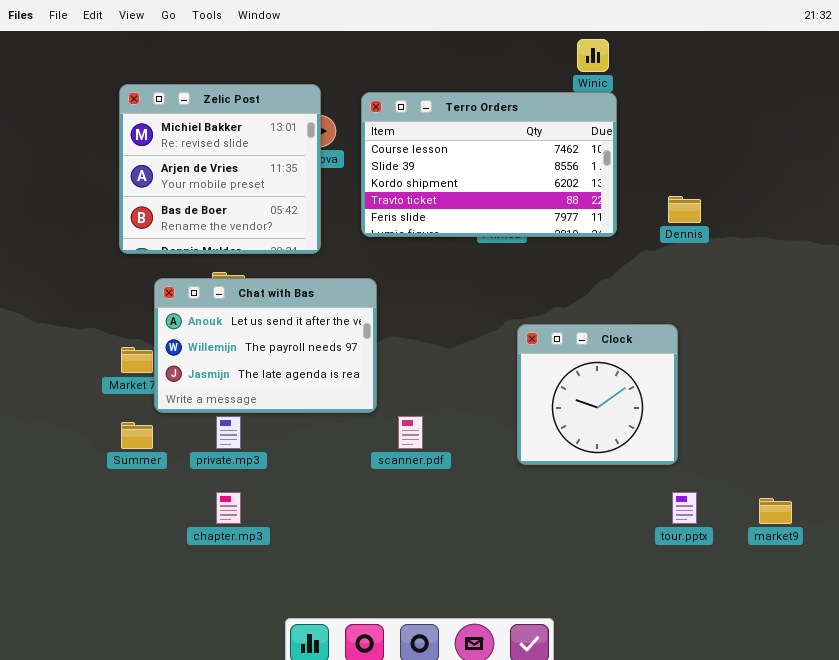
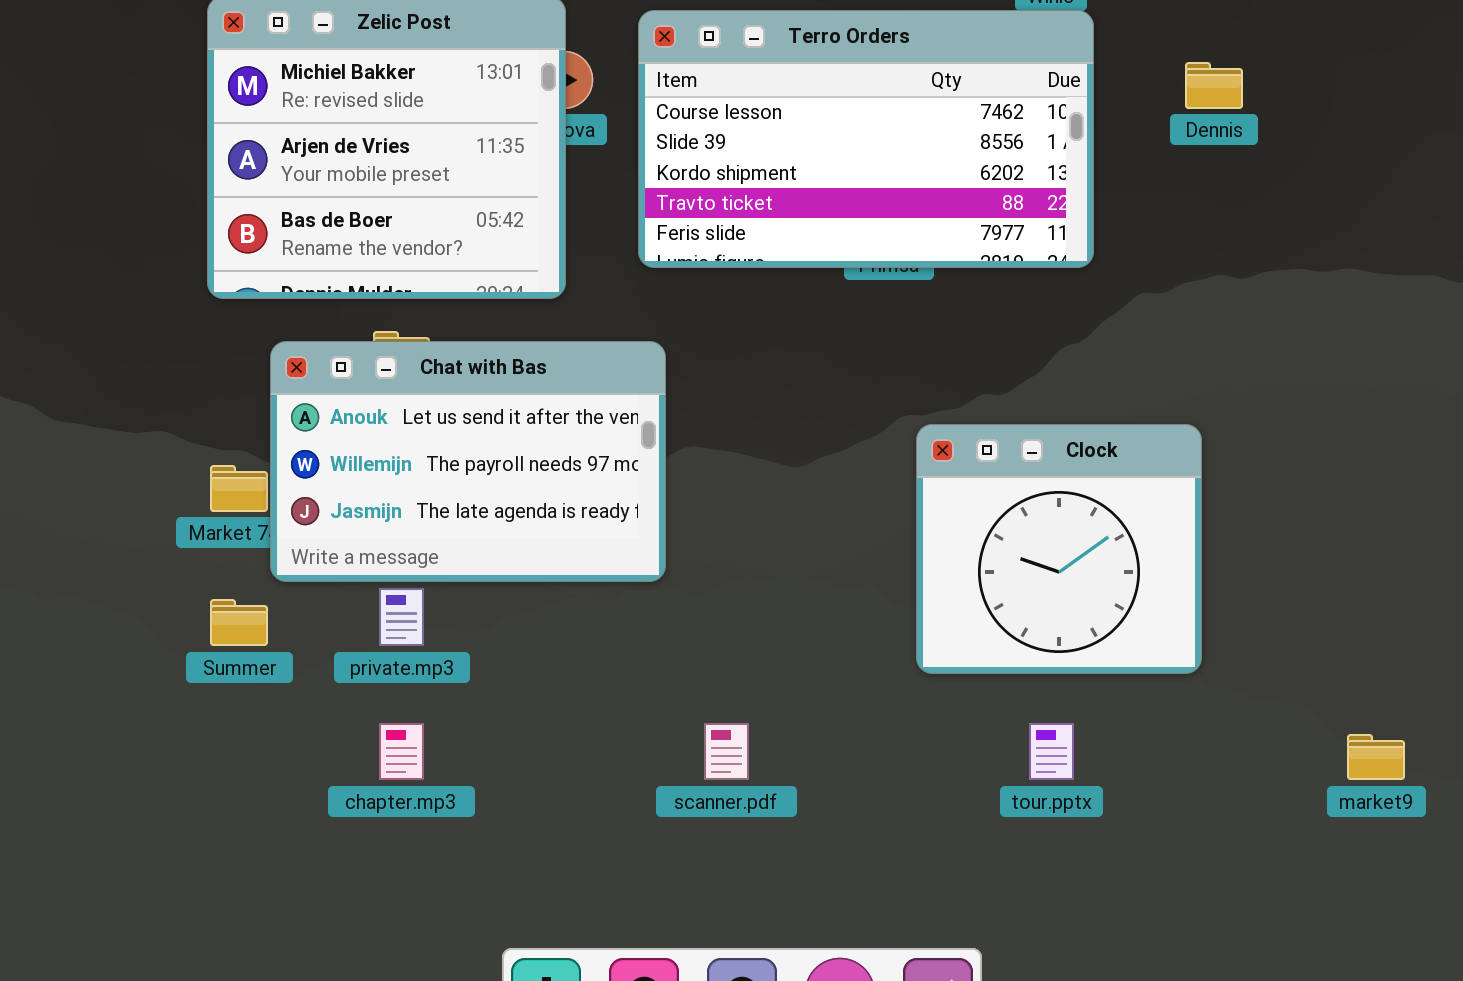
Dennis: [668,196,701,223] -> [1185,62,1243,109], moved
scanner.pdf: [398,416,423,449] -> [704,723,749,780], moved
tour.pptx: [672,492,697,524] -> [1029,723,1074,780], moved

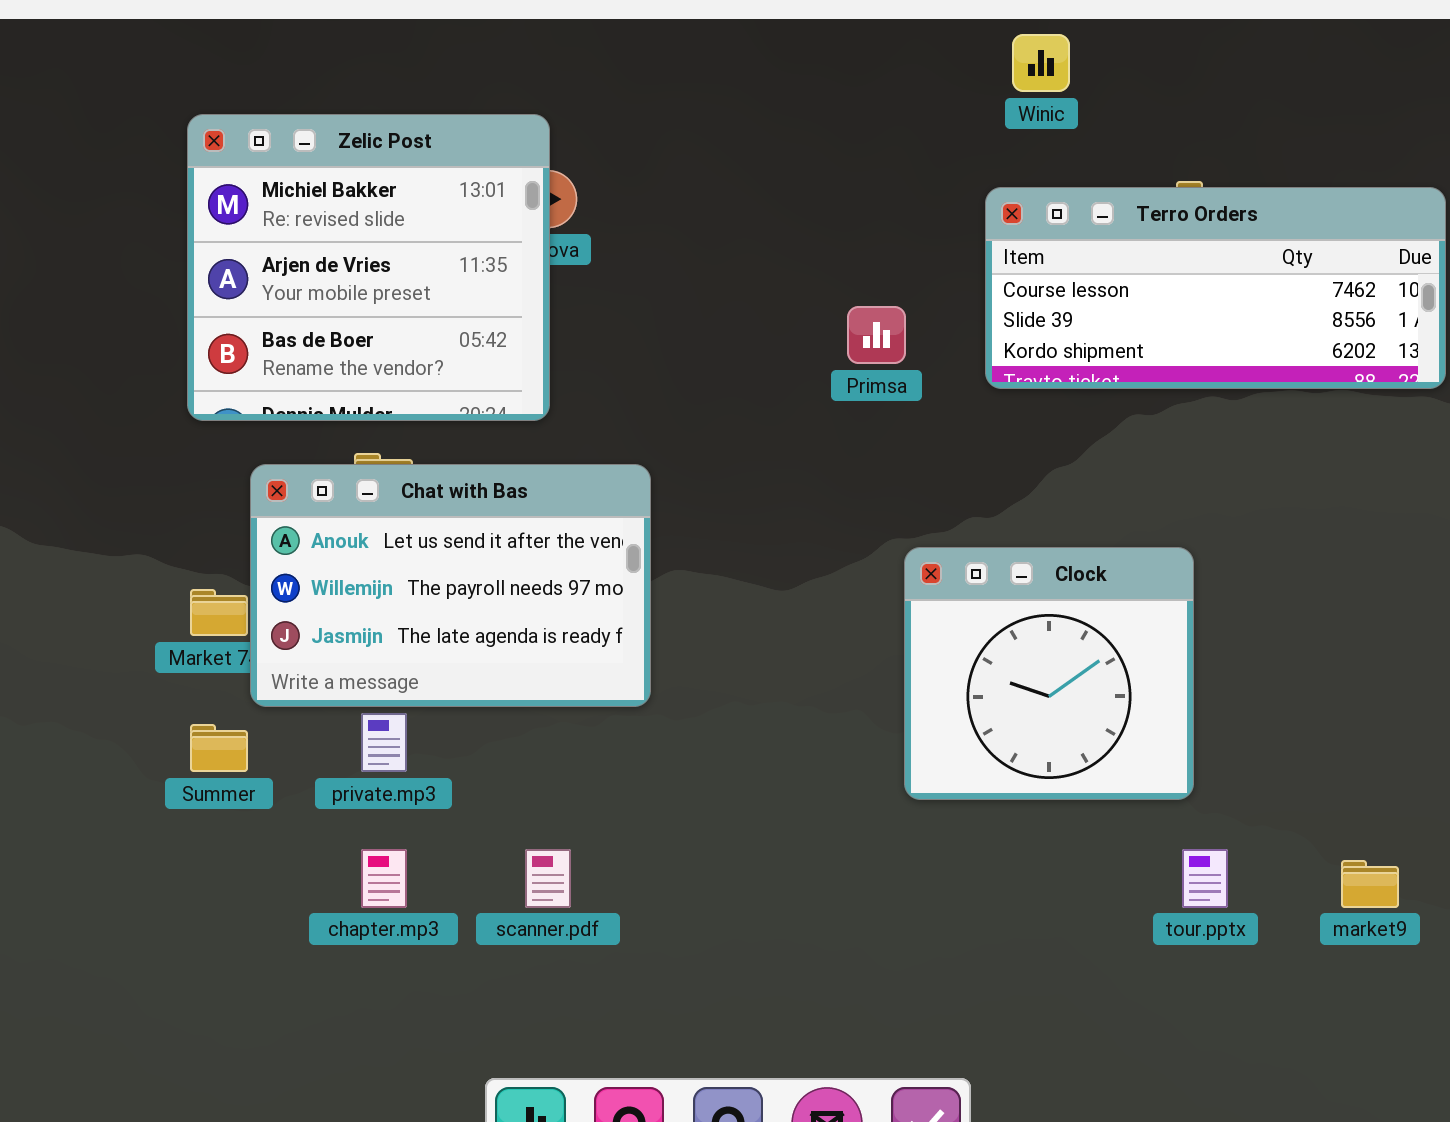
Terro Orders: [638,10,1094,268] -> [985,187,1446,389], moved, resized
scanner.pdf: [704,723,749,780] -> [525,849,571,908], moved
tour.pptx: [1029,723,1074,780] -> [1182,849,1228,908], moved

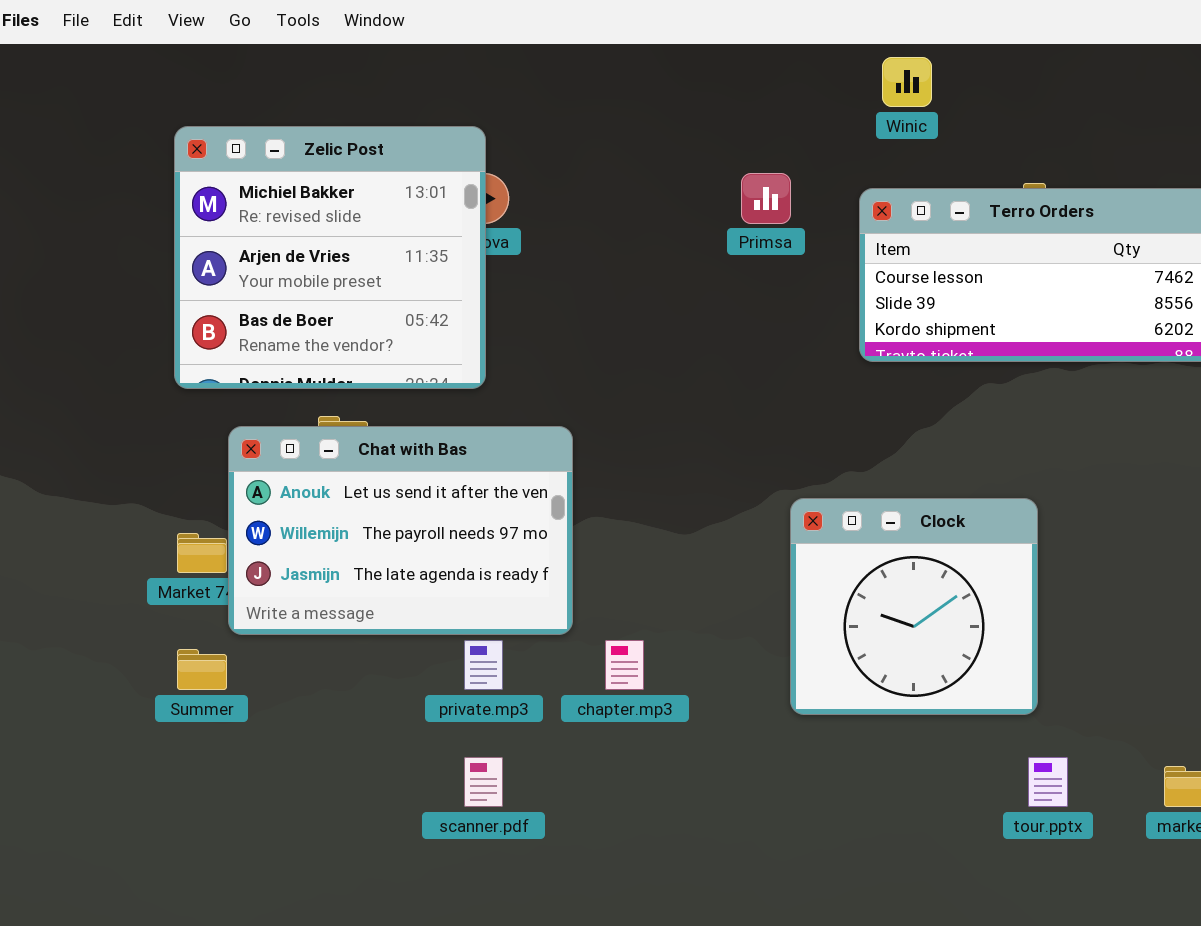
Primsa: [847,306,906,364] -> [741,173,791,224], moved
private.mp3: [361,713,407,772] -> [464,640,503,690], moved
chapter.mp3: [361,849,407,908] -> [605,640,644,690], moved

